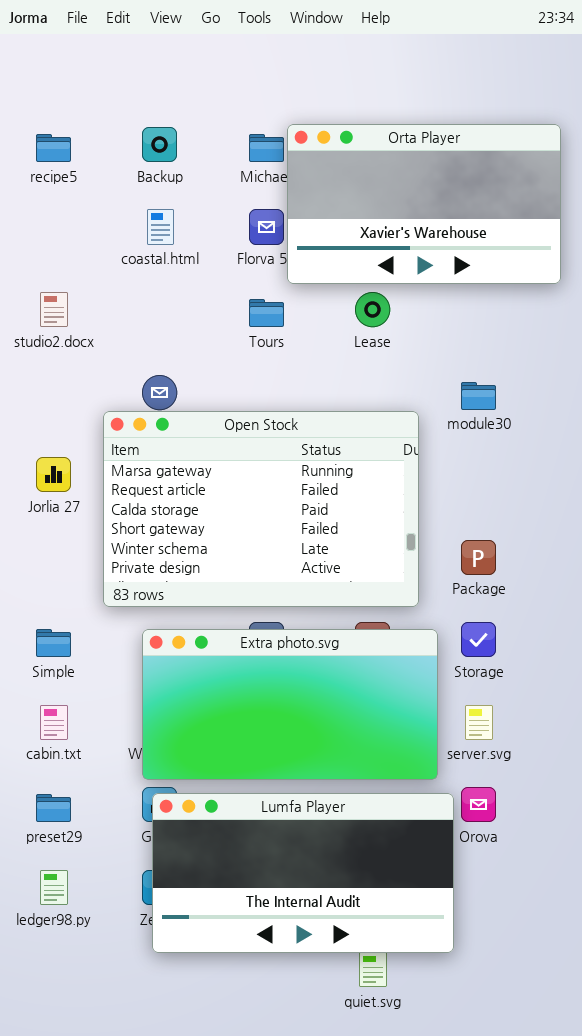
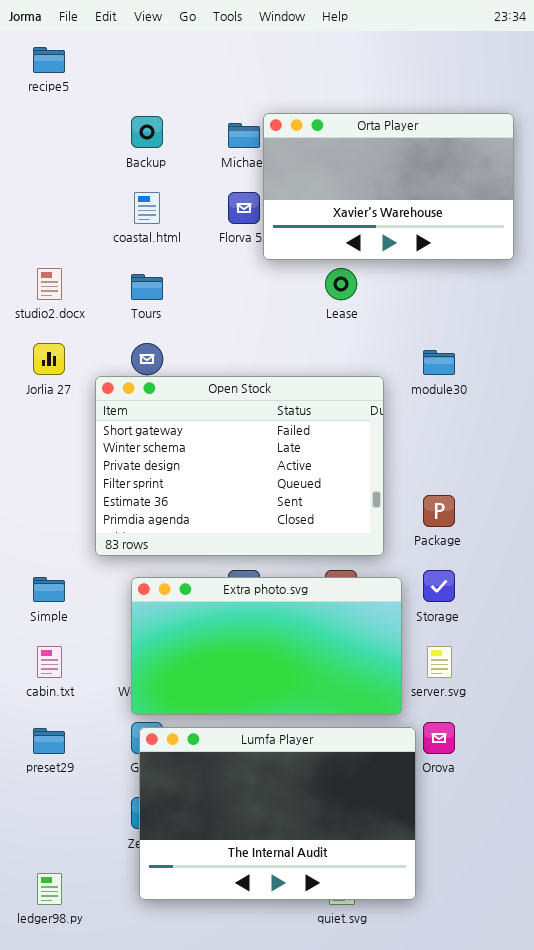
recipe5: [36,134,71,162] -> [33,47,65,73], moved
Tours: [249,299,284,327] -> [131,274,163,300], moved
Open Stock: [103,411,419,607] -> [95,376,384,556], scrolled down 3 rows
Jorlia 27: [36,457,71,492] -> [33,343,65,375], moved
Lumfa Player: [152,793,454,953] -> [139,727,416,900], resized
ledger98.py: [40,870,68,905] -> [37,873,62,905], moved

